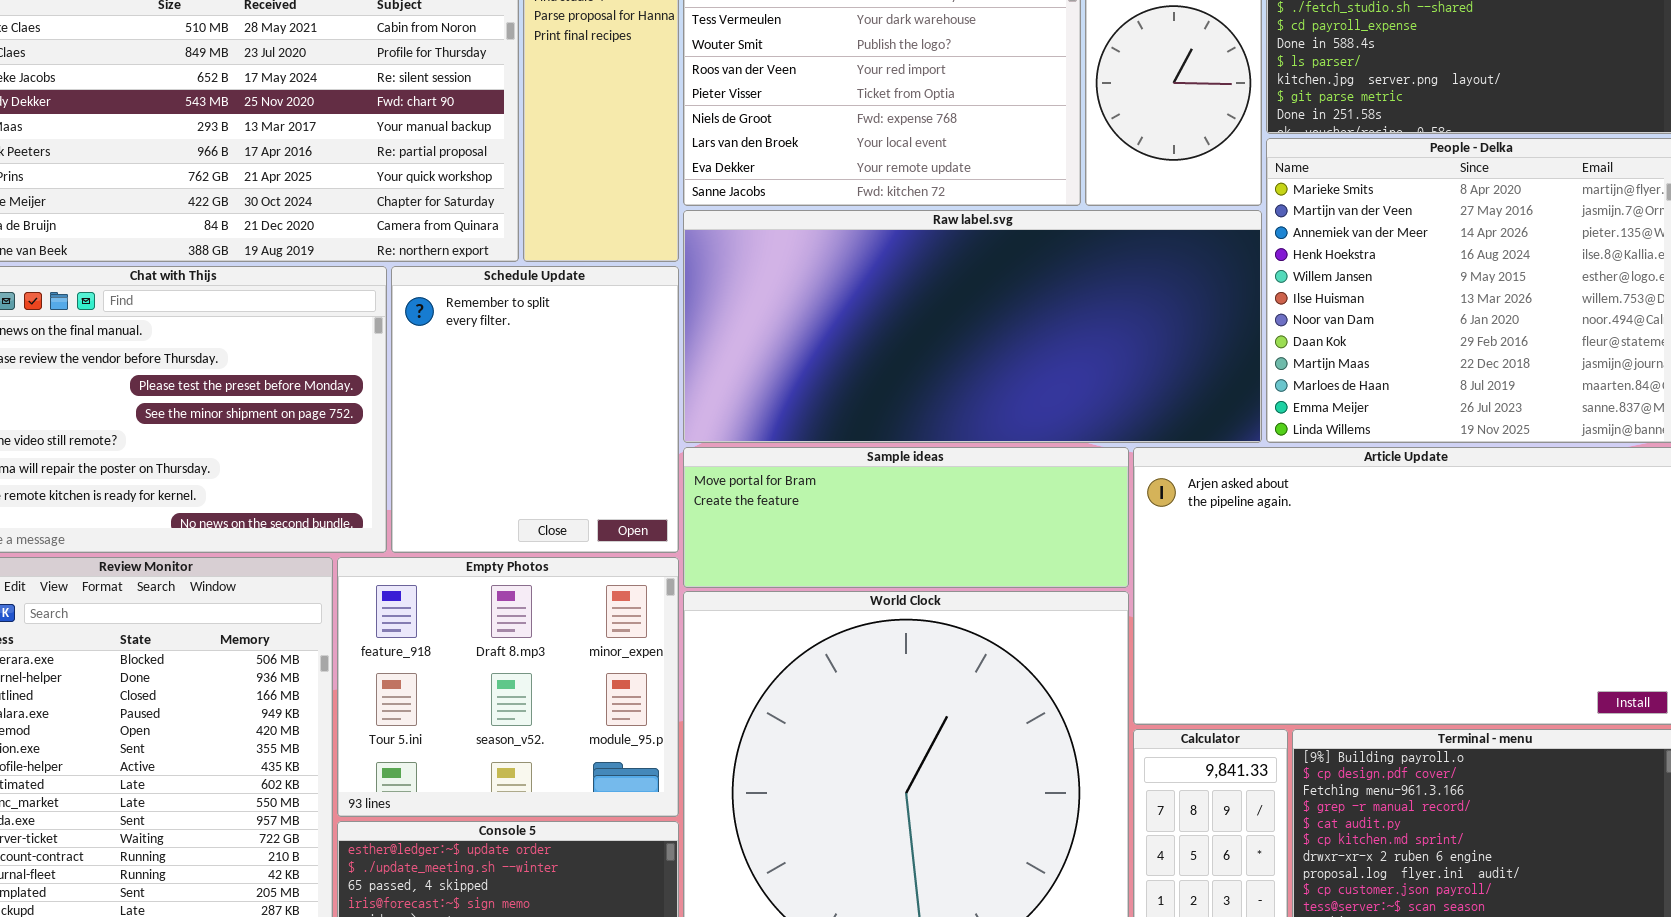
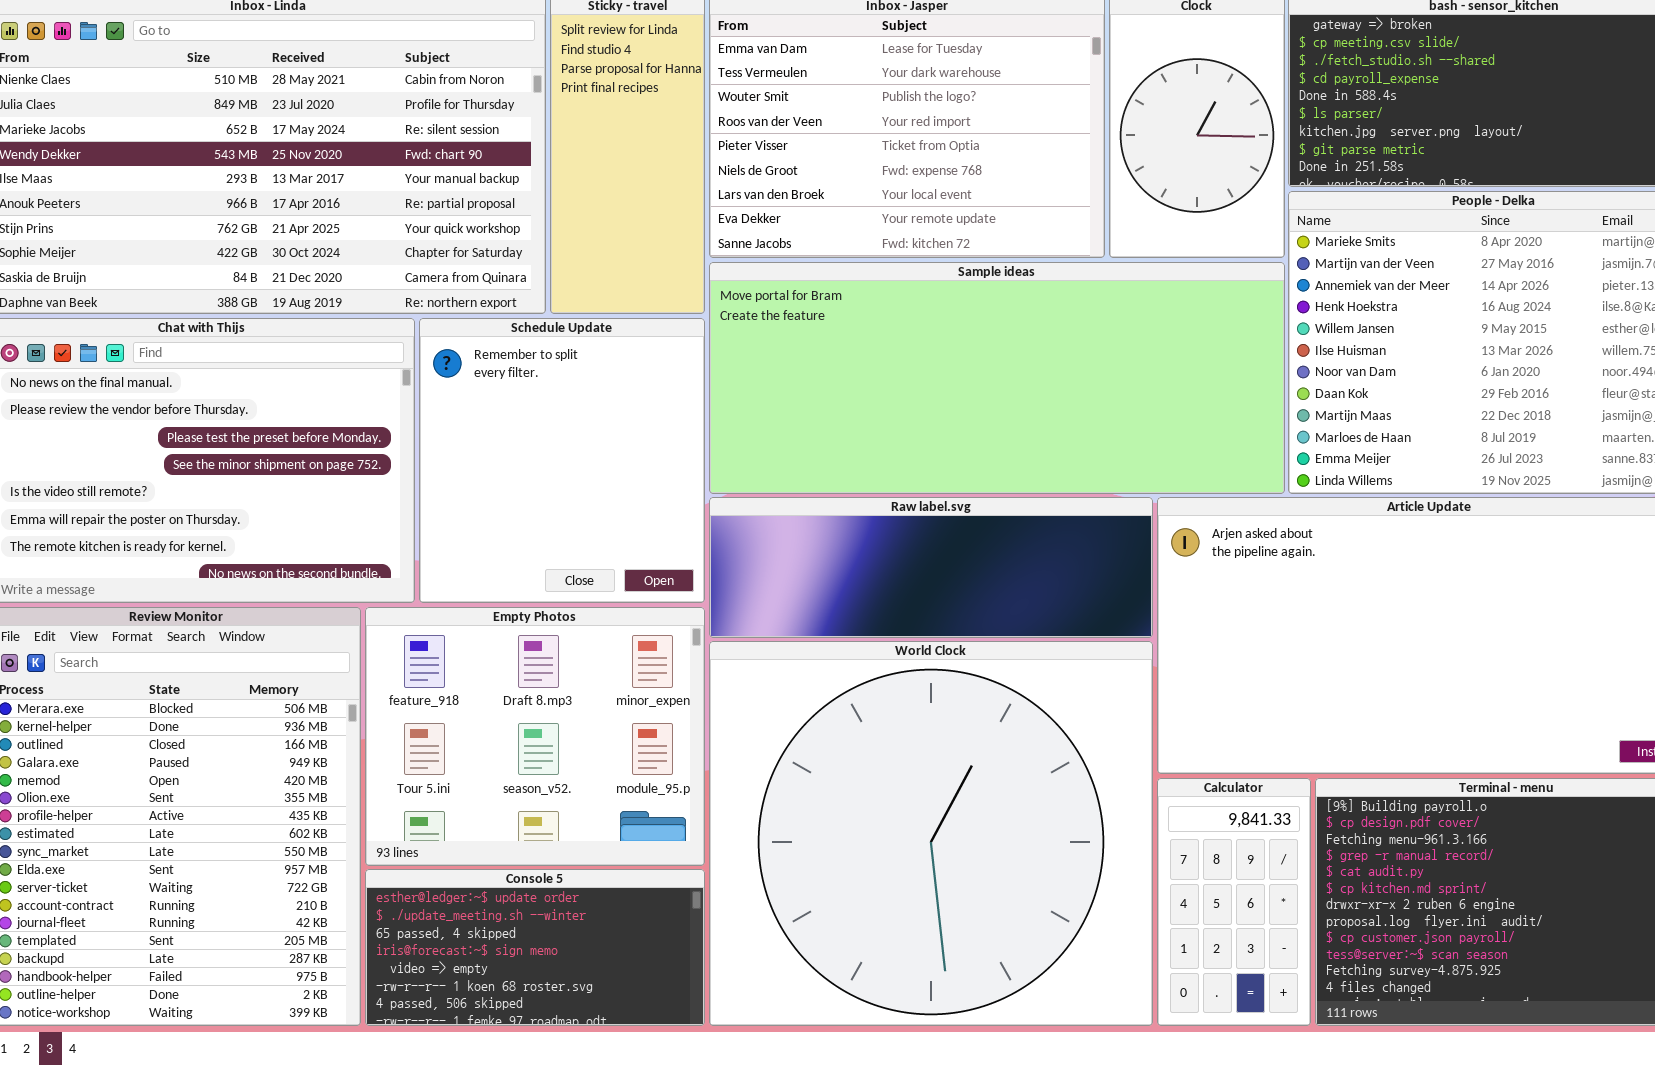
Raw label.svg: [683,210,1262,443] -> [709,497,1153,638], moved, resized
Sample ideas: [683,447,1129,588] -> [709,262,1285,494], moved, resized

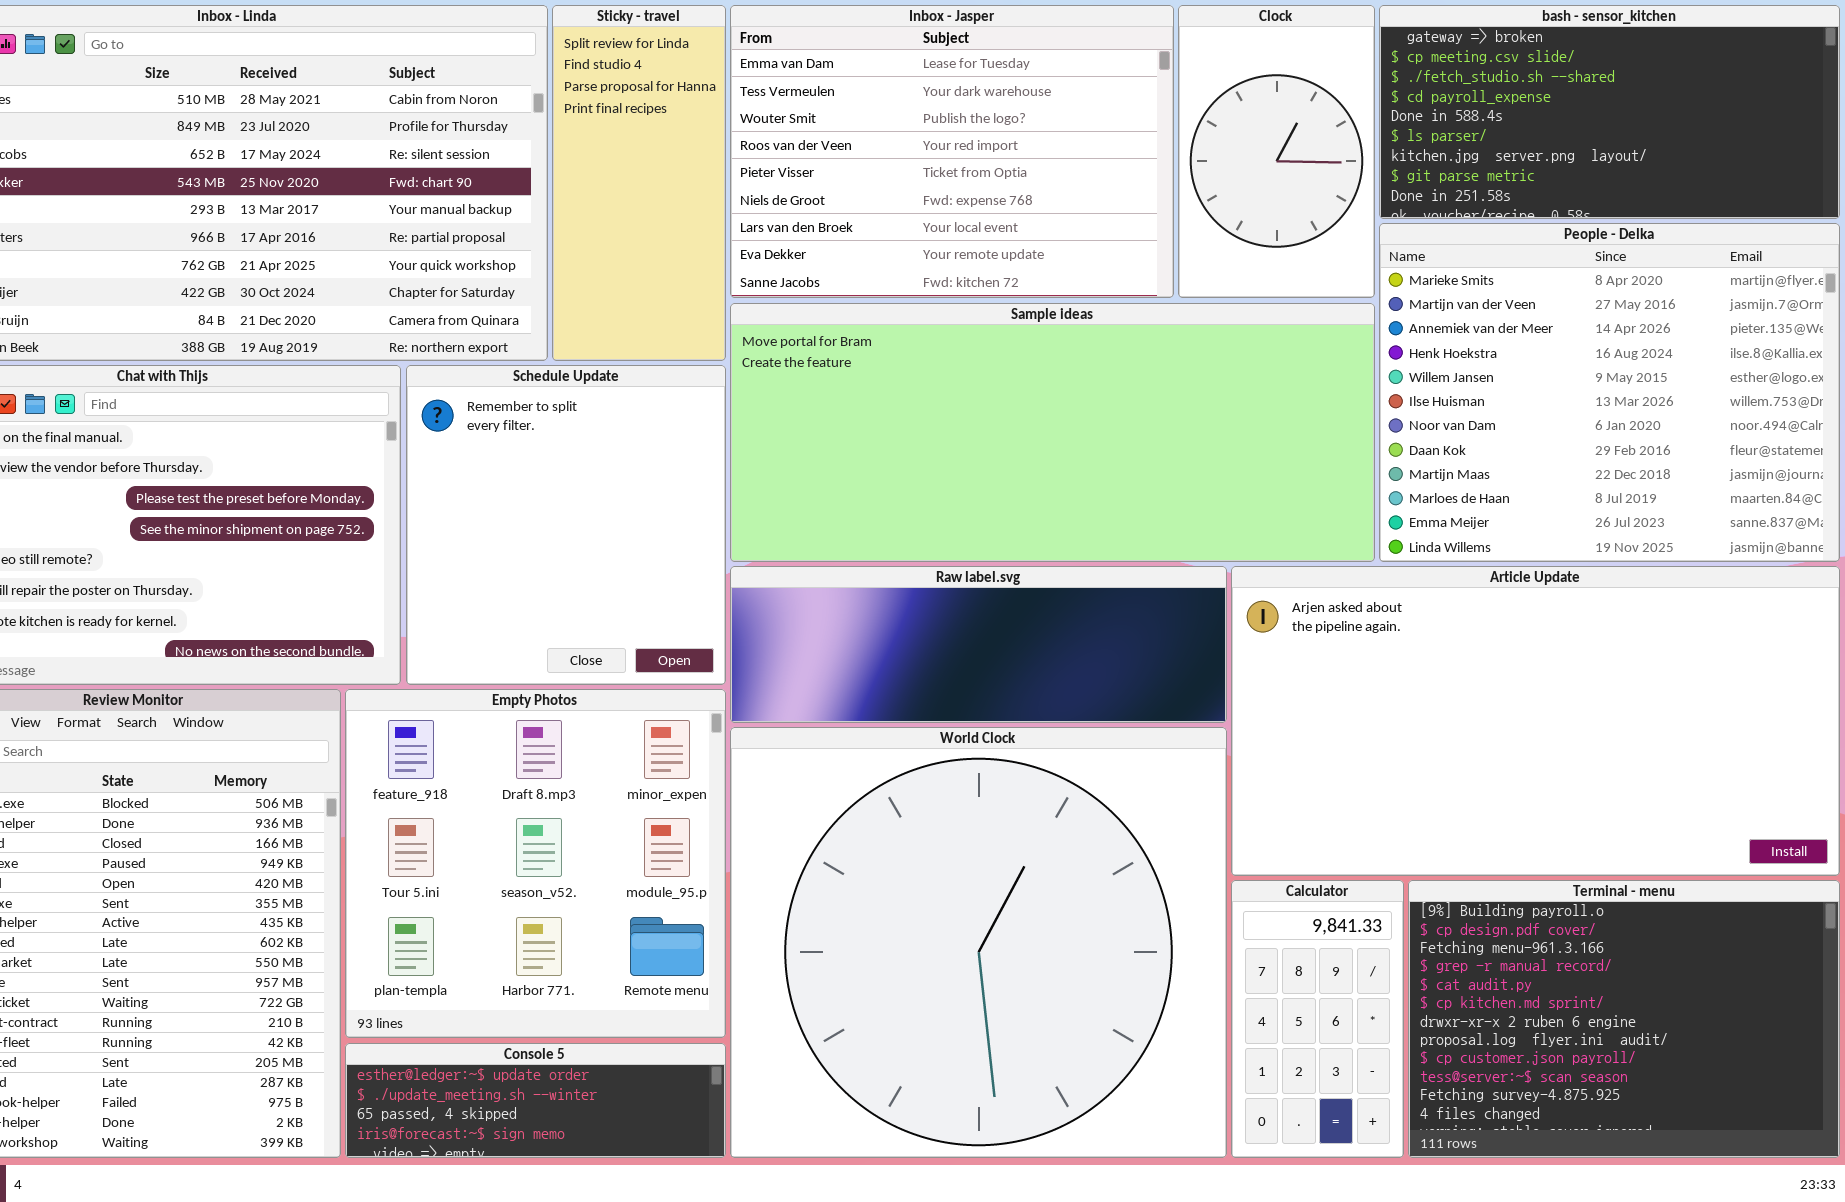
Empty Photos: [365,607,705,866] -> [345,689,726,1038], resized
Console 5: [365,869,705,1026] -> [345,1043,726,1158], resized

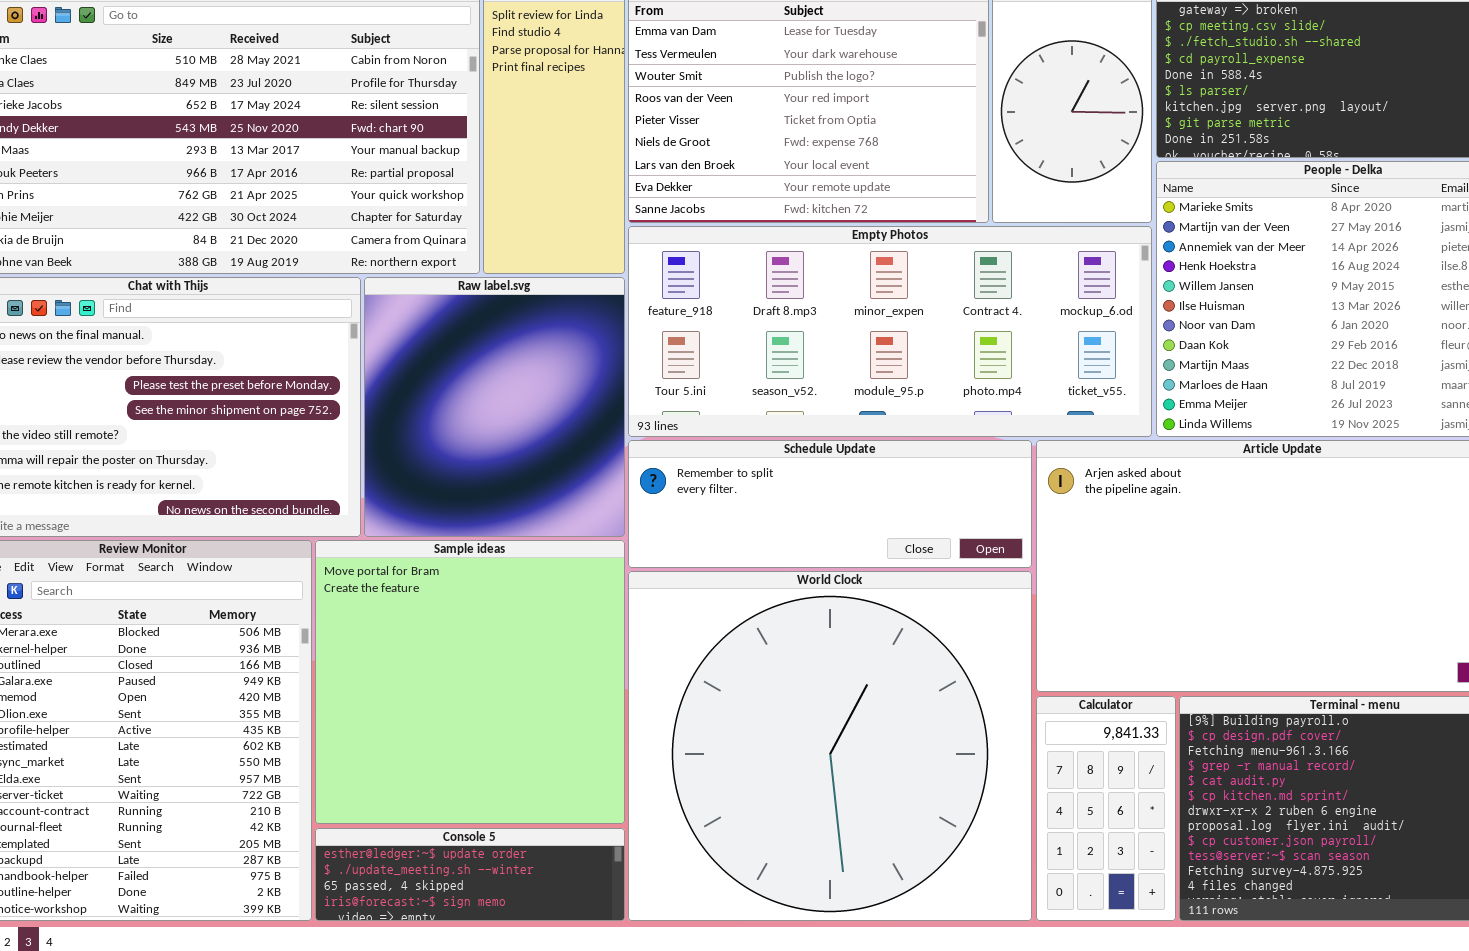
Sample ideas: [730,303,1375,562] -> [315,540,625,824], moved, resized
Schedule Update: [406,365,726,685] -> [628,440,1032,568], moved, resized
Raw label.svg: [730,566,1227,723] -> [364,277,625,537], moved, resized
Empty Photos: [345,689,726,1038] -> [628,226,1152,437], moved, resized

